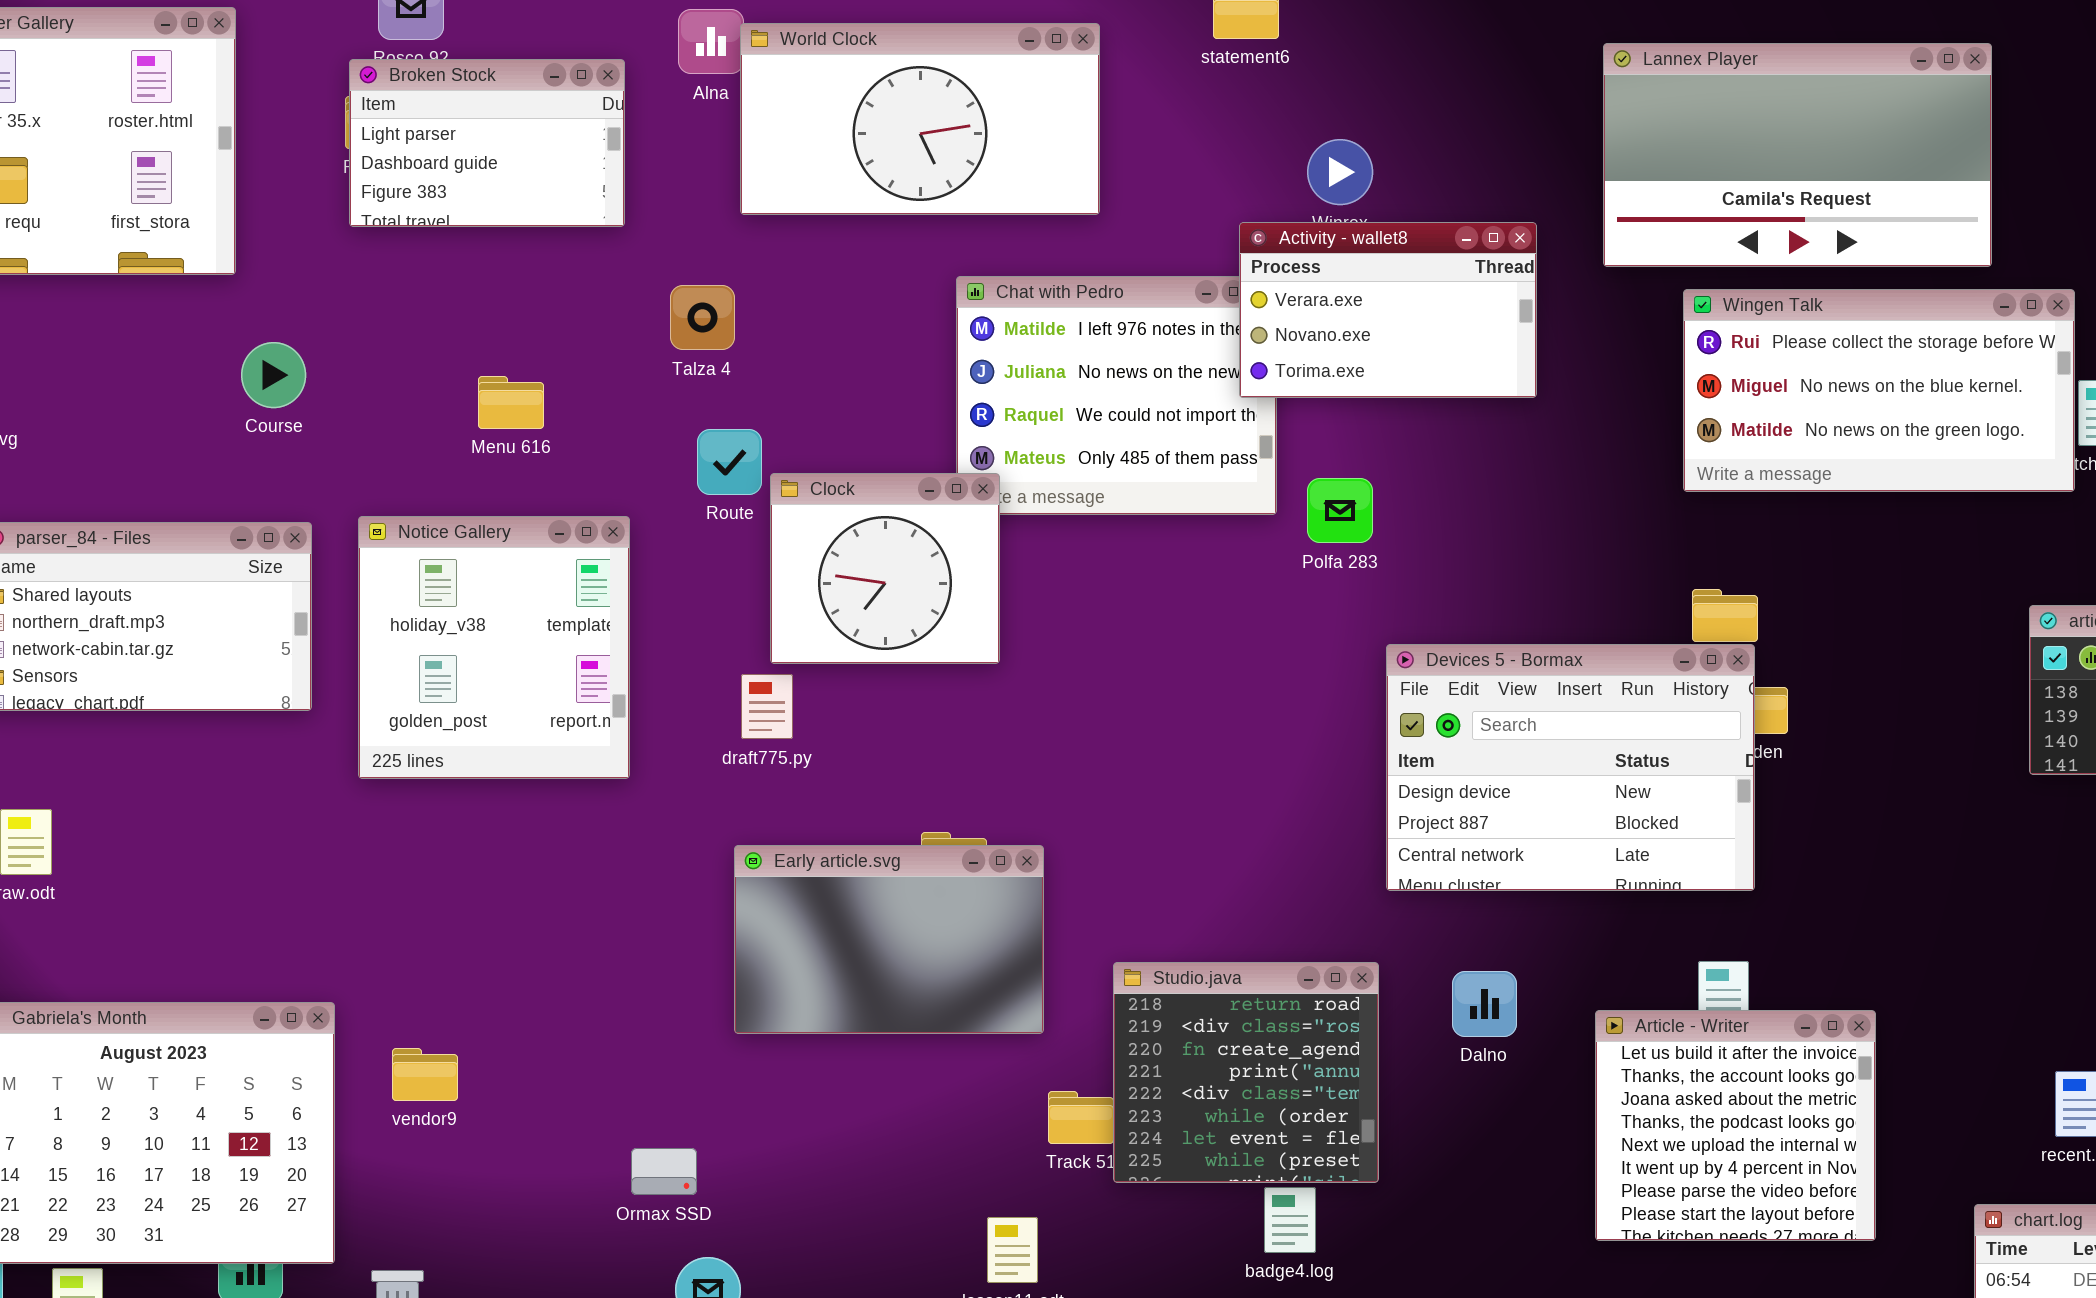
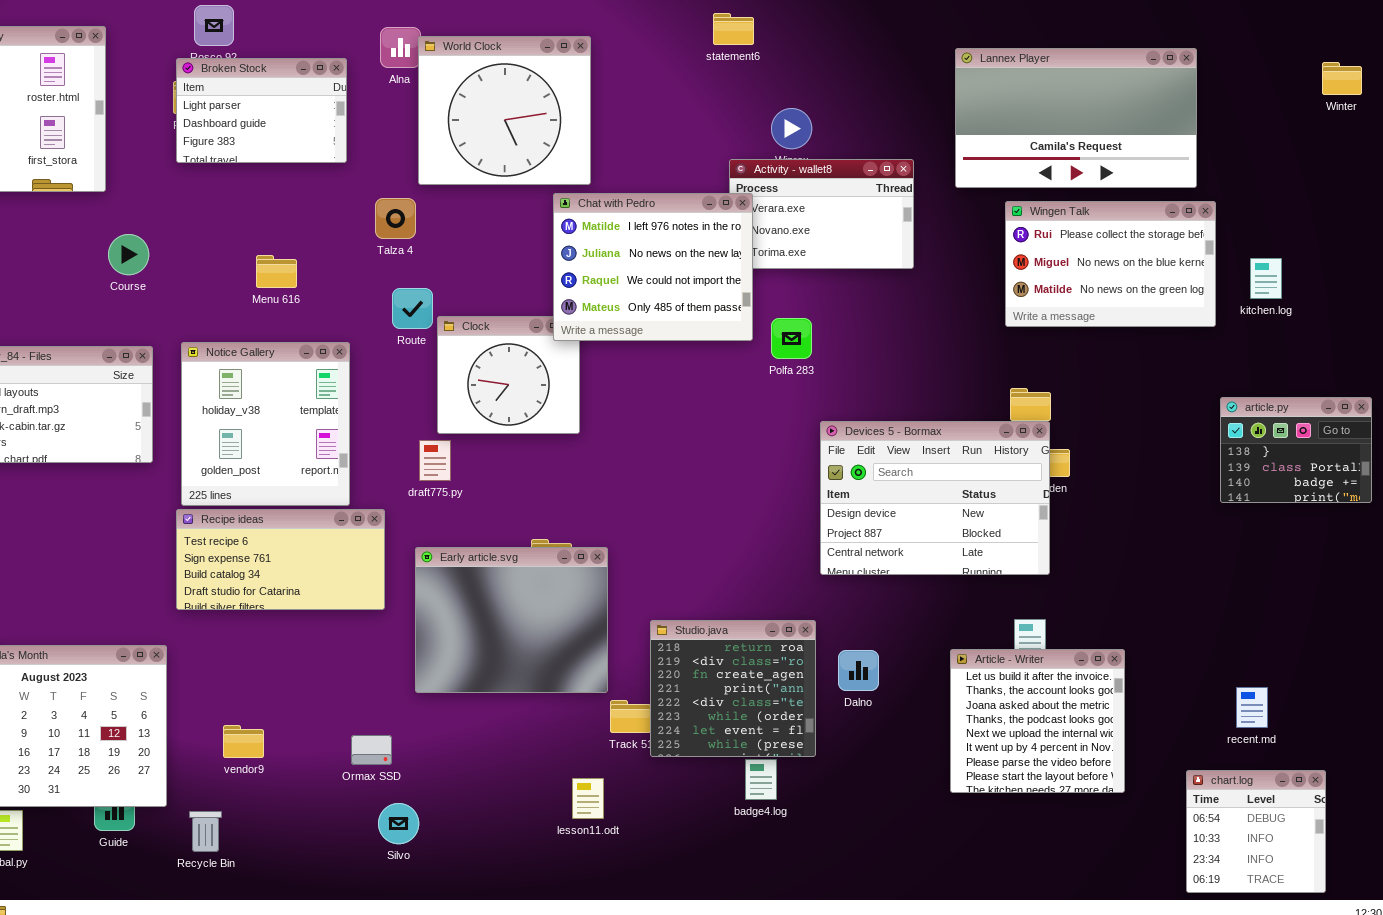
World Clock: [740,23,1100,215] -> [418,36,591,185], resized
Chat with Pedro: [956,276,1277,515] -> [553,193,753,341], raised
Wingen Talk: [1683,289,2075,492] -> [1005,201,1216,327], resized
Recipe ideas: none -> [176,509,385,610], opened
Early article.svg: [734,845,1044,1034] -> [415,547,608,693], resized
Dalno: [1452,971,1517,1037] -> [838,650,879,691], moved
vendor9: [392,1048,458,1101] -> [223,725,264,758], moved

